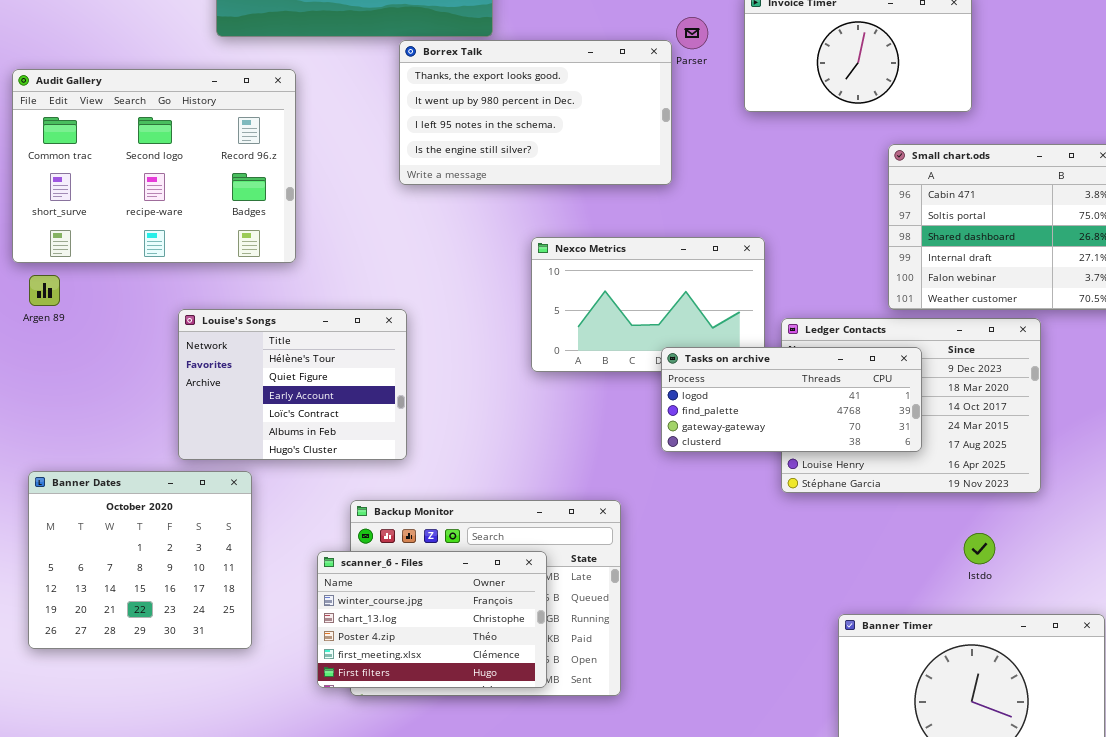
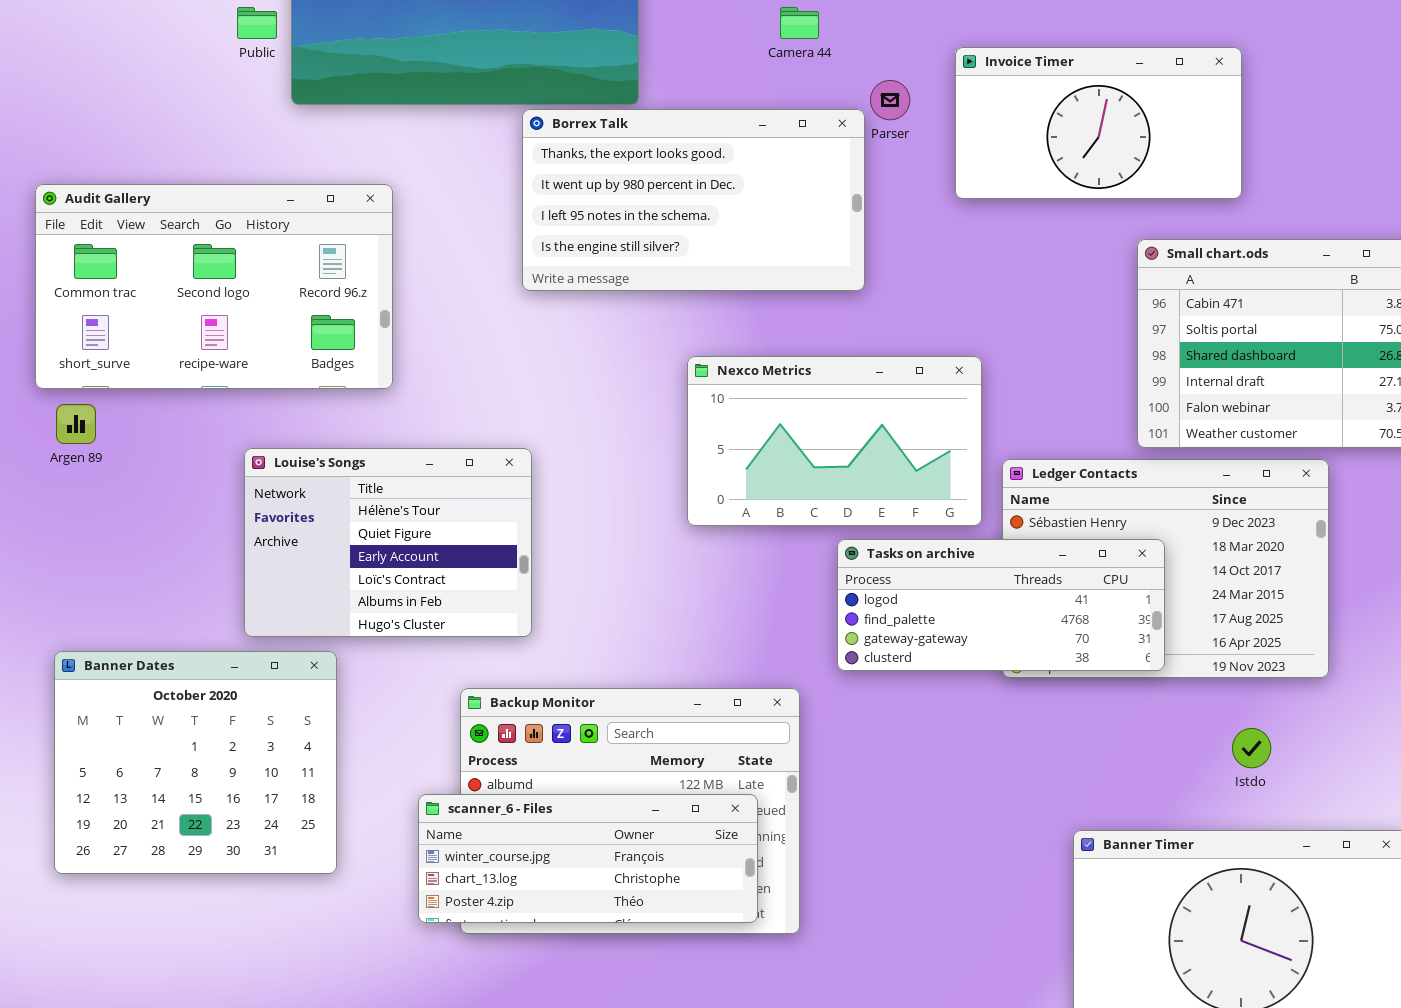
Audit Gallery: [12,69,296,263] -> [35,184,393,389], resized
Tasks on archive: [661,347,922,452] -> [837,539,1165,671], moved
scanner_6 - Files: [317,551,547,688] -> [418,794,758,923], resized

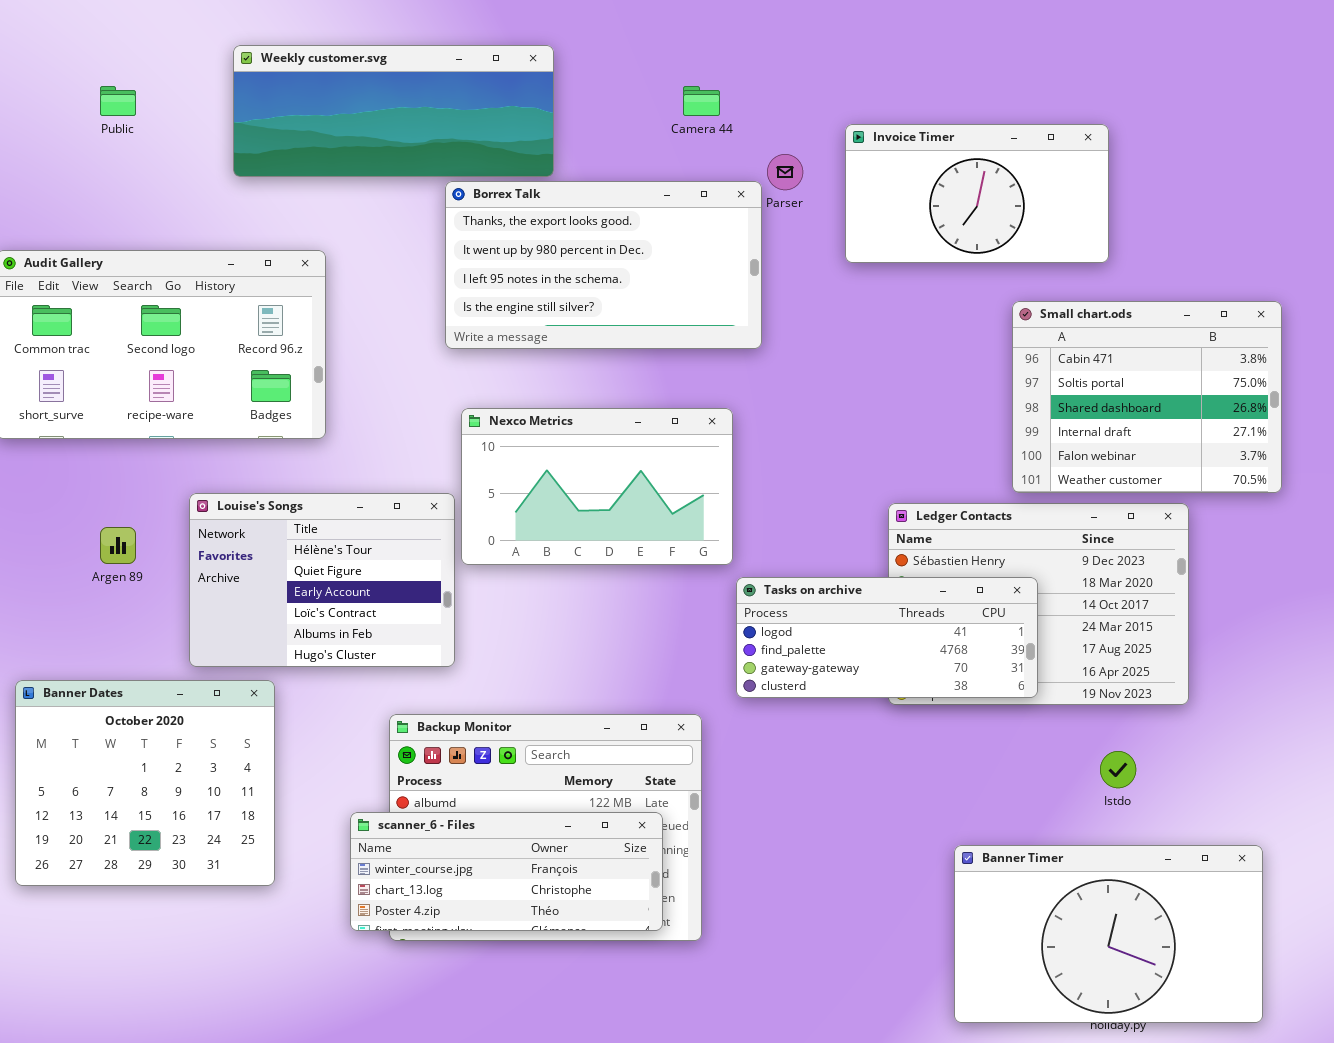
Public: [237,7,277,39] -> [100,86,136,116], moved
Nexco Metrics: [687,356,982,526] -> [461,408,733,565], moved
Argen 89: [56,404,96,444] -> [100,527,136,564], moved

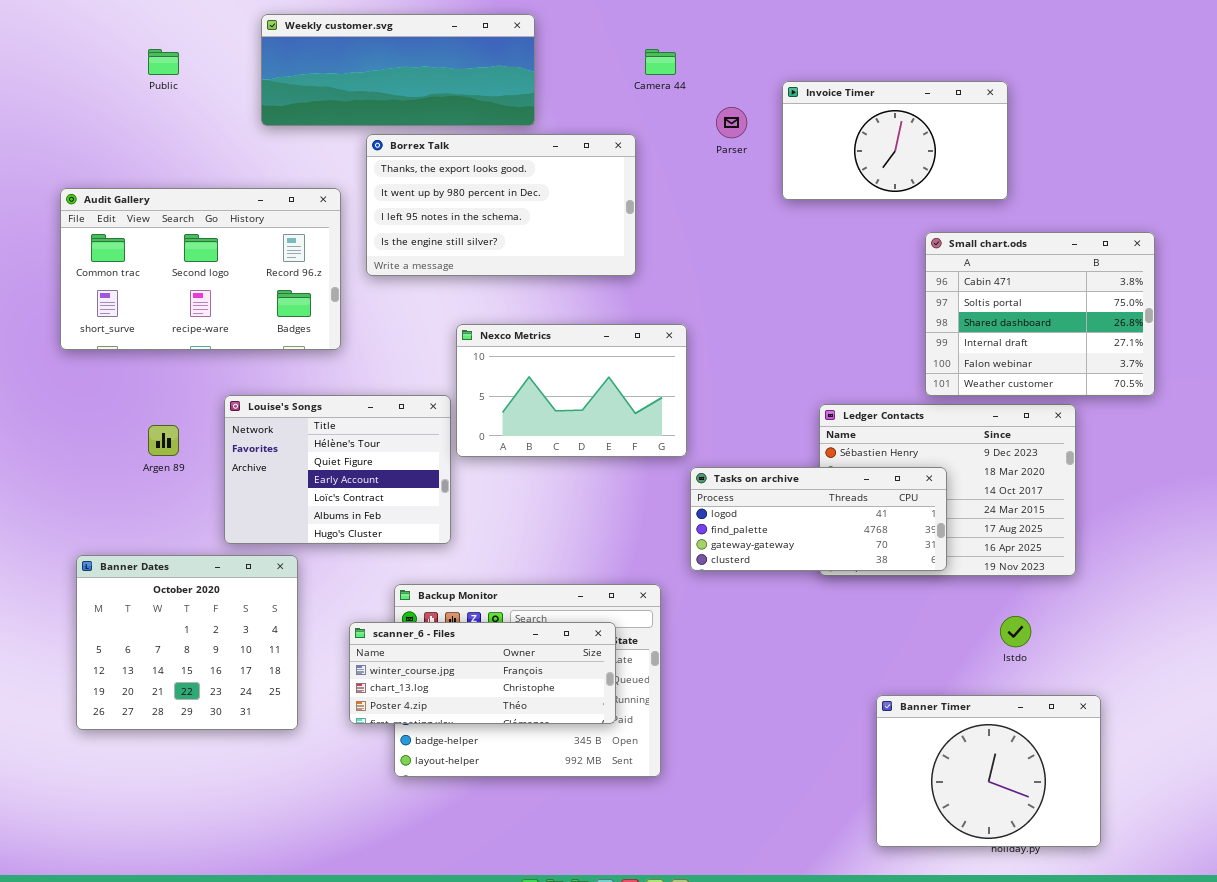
Borrex Talk: [445,181,762,349] -> [366,134,636,276], moved
scanner_6 - Files: [350,812,663,931] -> [349,622,616,724], moved
Banner Timer: [954,845,1263,1023] -> [876,695,1101,847], resized

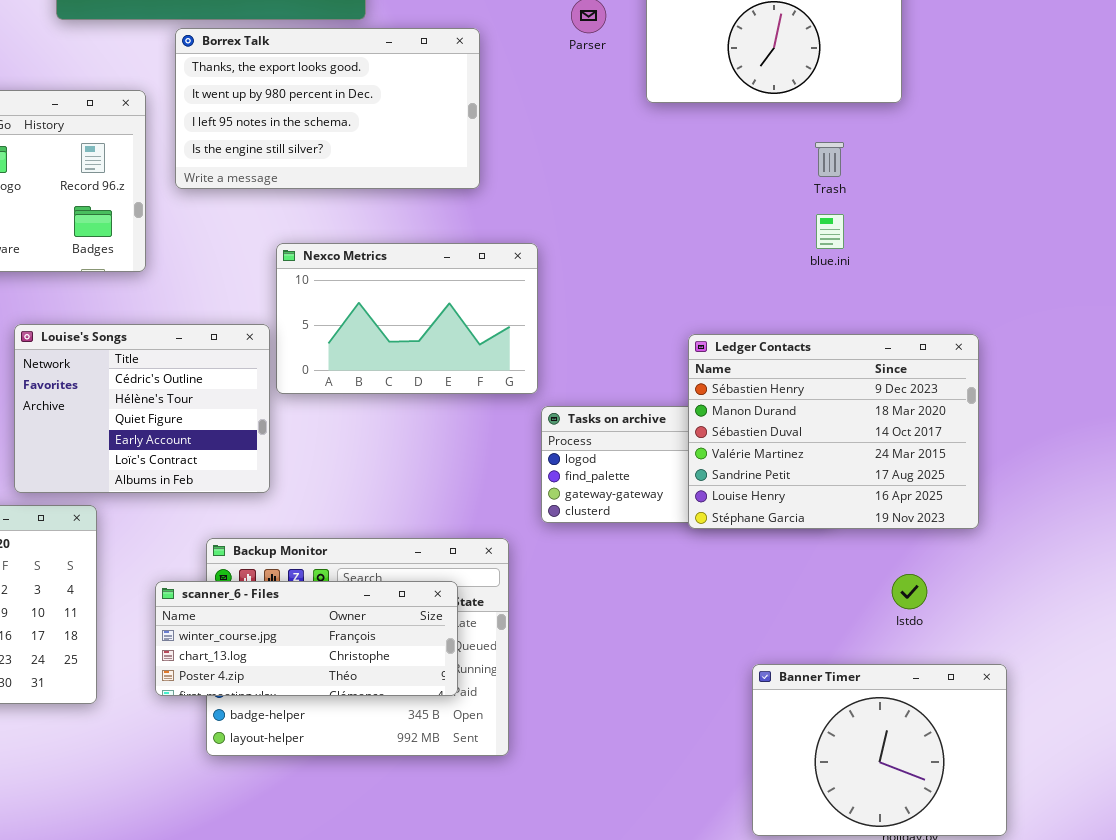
Small chart.ods: [925,232,1155,396] -> none, closed
Louise's Songs: [224,395,451,544] -> [14,324,270,493], scrolled up 1 row
Ledger Contacts: [819,404,1076,576] -> [688,334,979,529], raised

